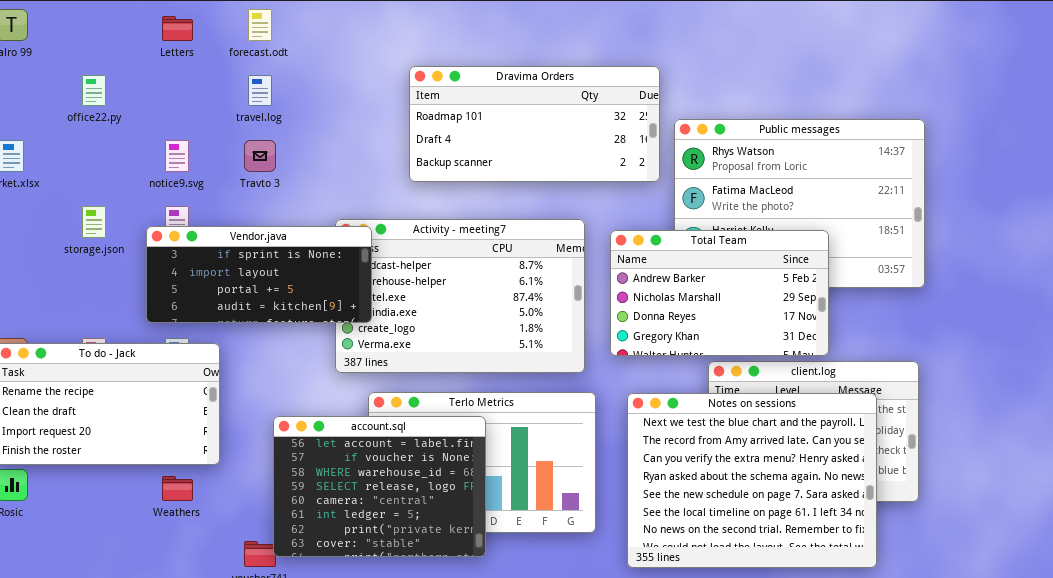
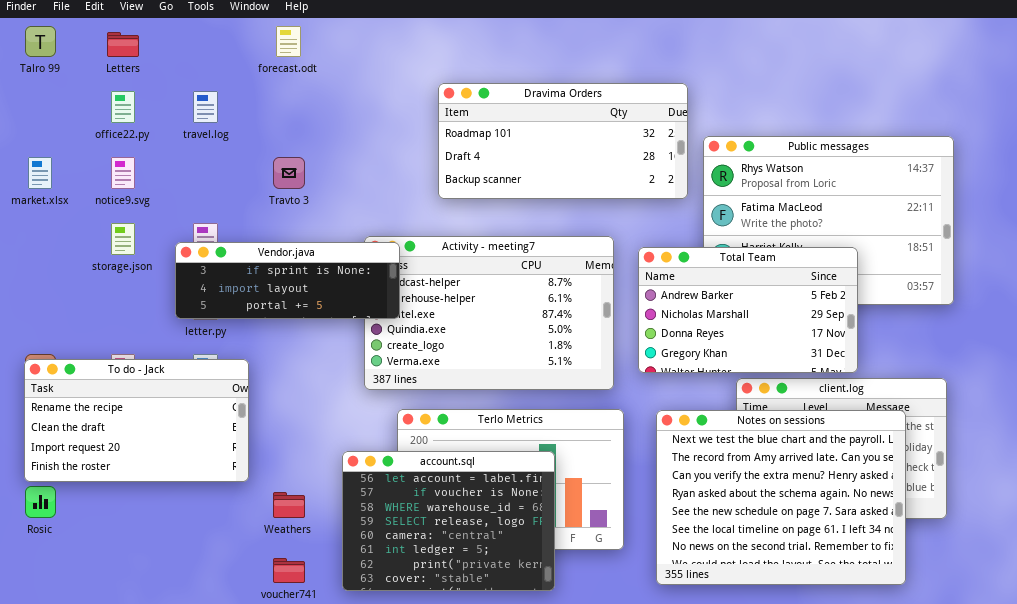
Letters: [162,16,193,41] -> [107,32,139,57], moved
travel.log: [248,75,272,106] -> [193,91,218,123], moved
notice9.svg: [165,140,189,172] -> [111,157,135,189], moved
Vendor.java: [146,226,372,323] -> [175,242,400,319], resized
account.sql: [273,416,486,557] -> [342,451,555,591], moved
Weathers: [162,476,193,501] -> [273,492,305,518], moved

